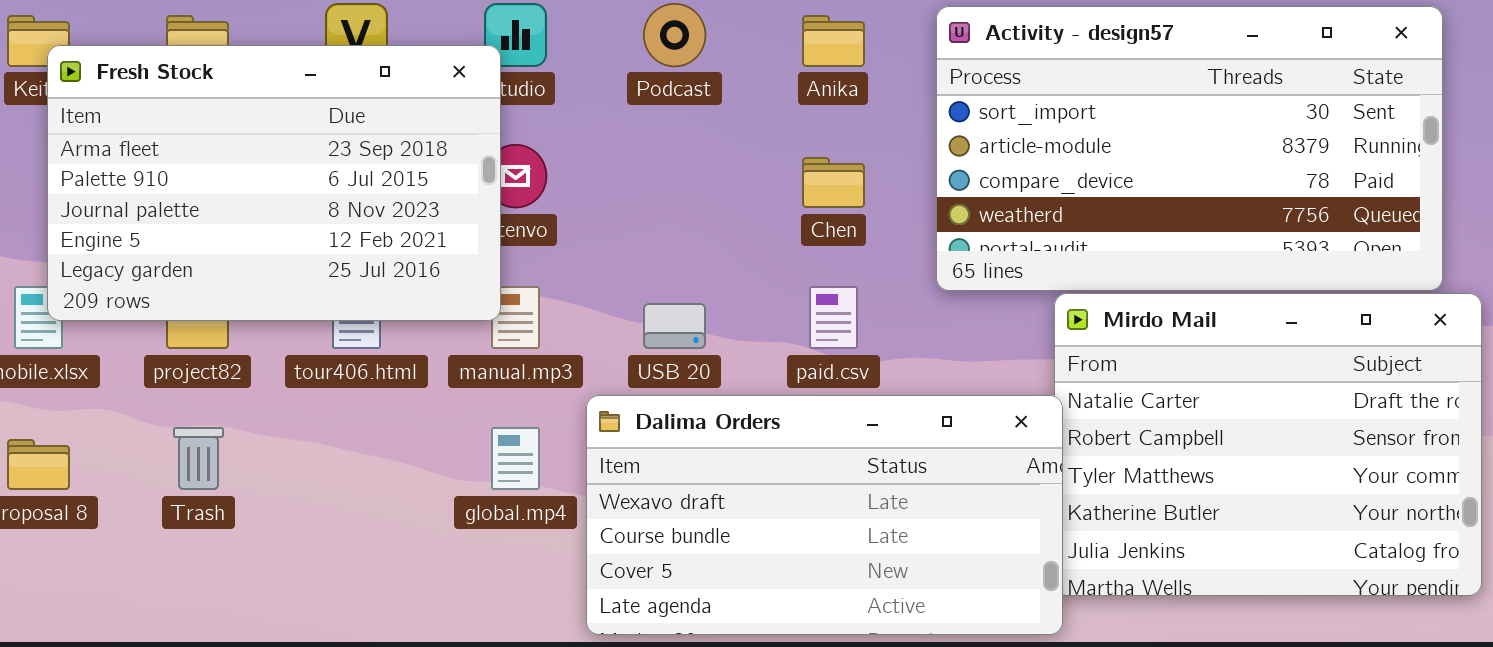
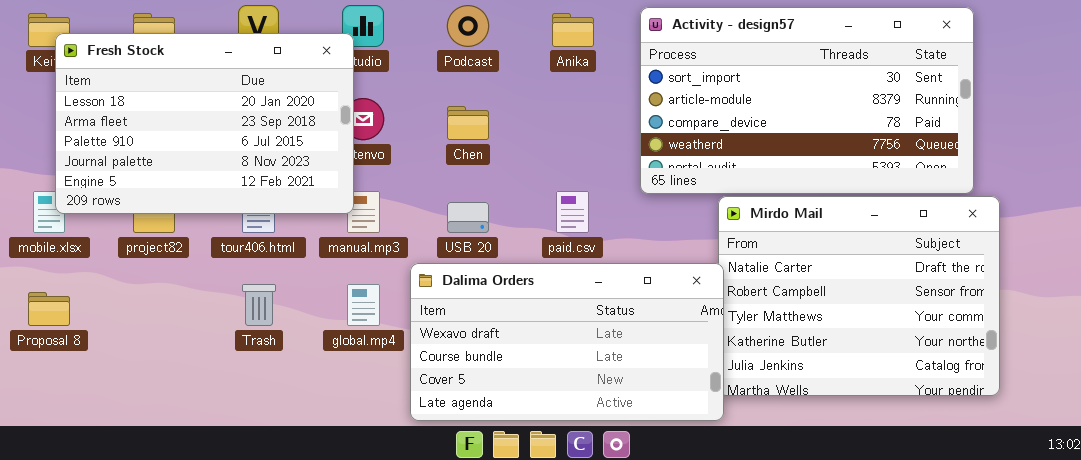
Fresh Stock: [47,45,501,321] -> [55,33,354,214], scrolled up 1 row
Chen: [802,157,865,208] -> [447,106,489,140], moved
Trash: [173,427,224,490] -> [242,284,276,326], moved

